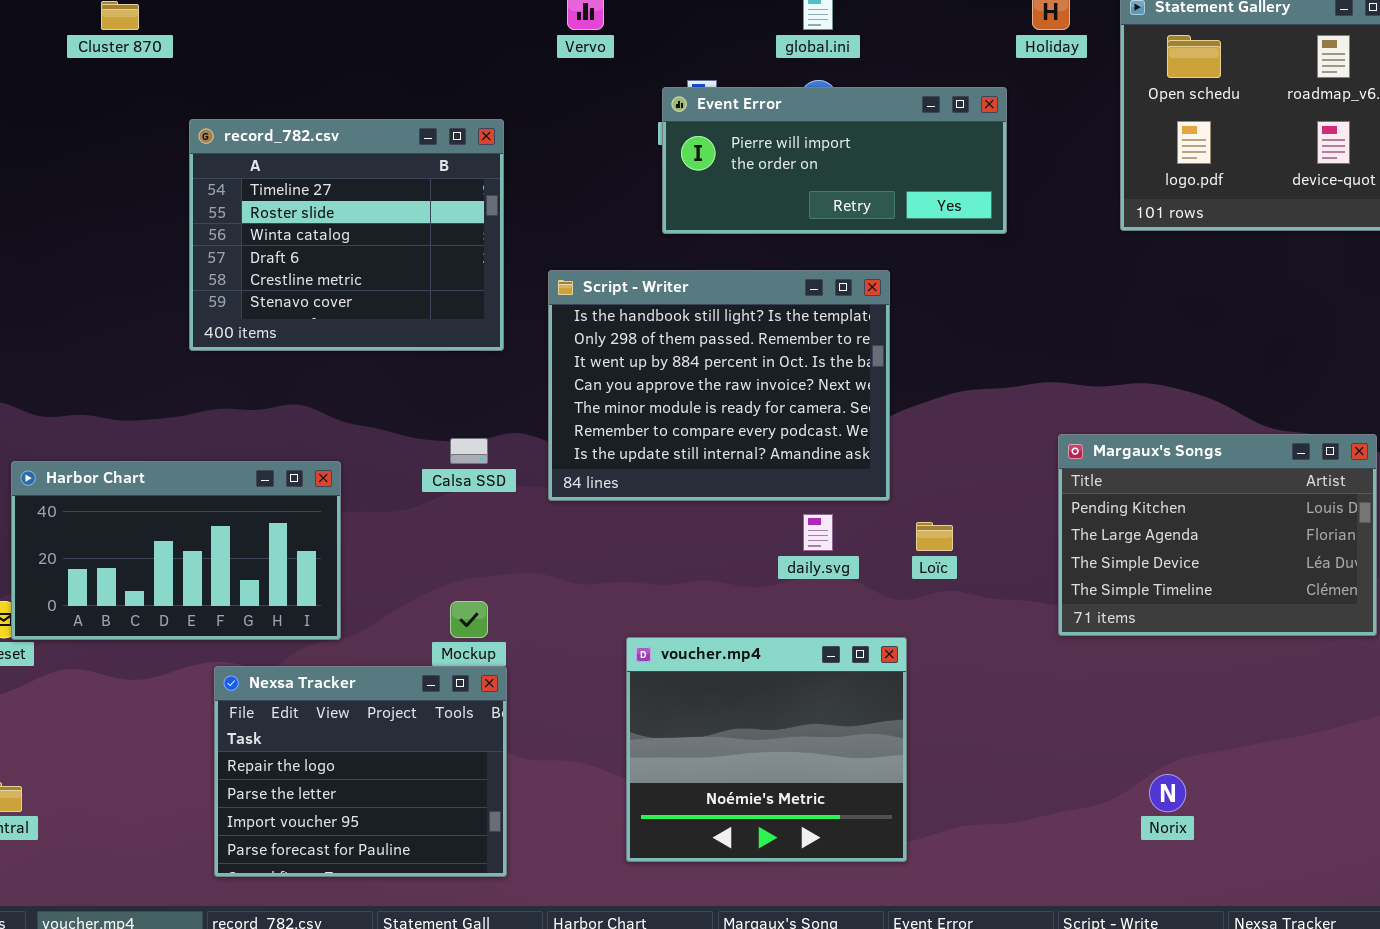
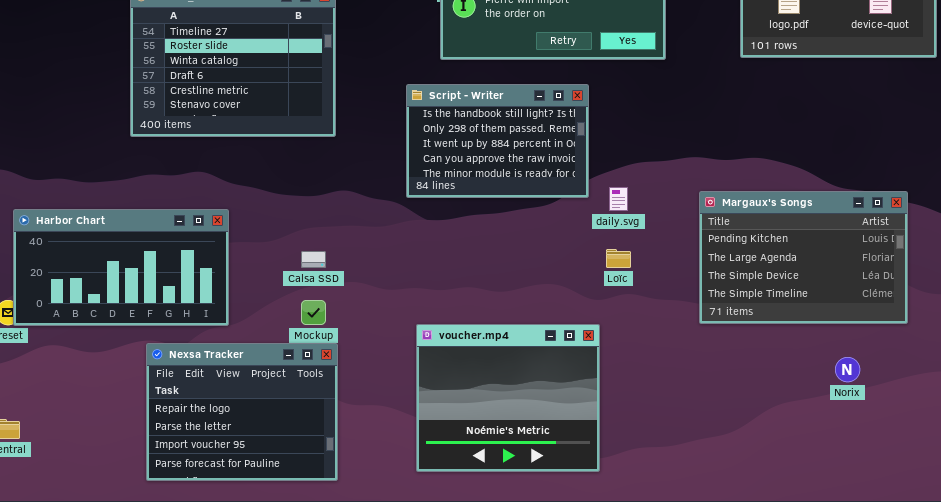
Script - Writer: [548,270,890,501] -> [406,84,589,198], resized
Calsa SSD: [450,438,488,464] -> [301,251,326,268], moved
daily.svg: [803,514,833,551] -> [609,187,628,211], moved
Norix: [1149,774,1186,812] -> [835,357,860,382], moved

